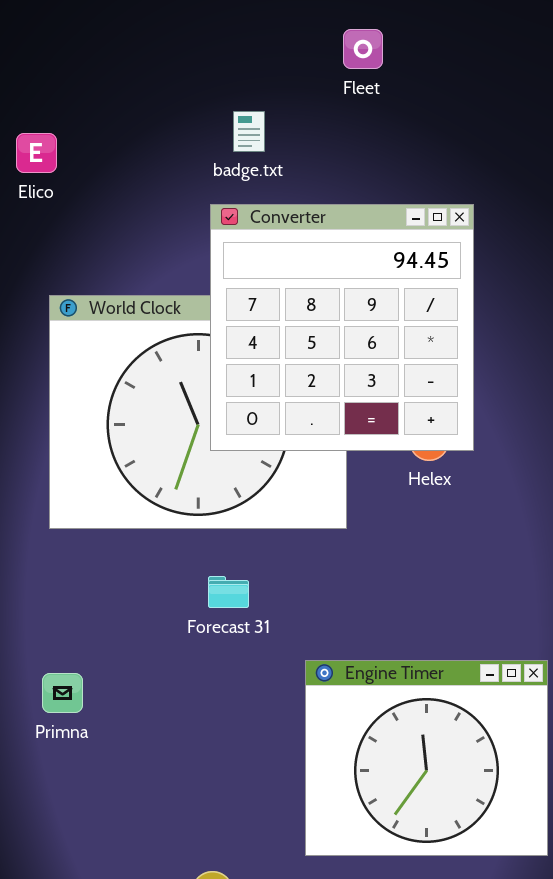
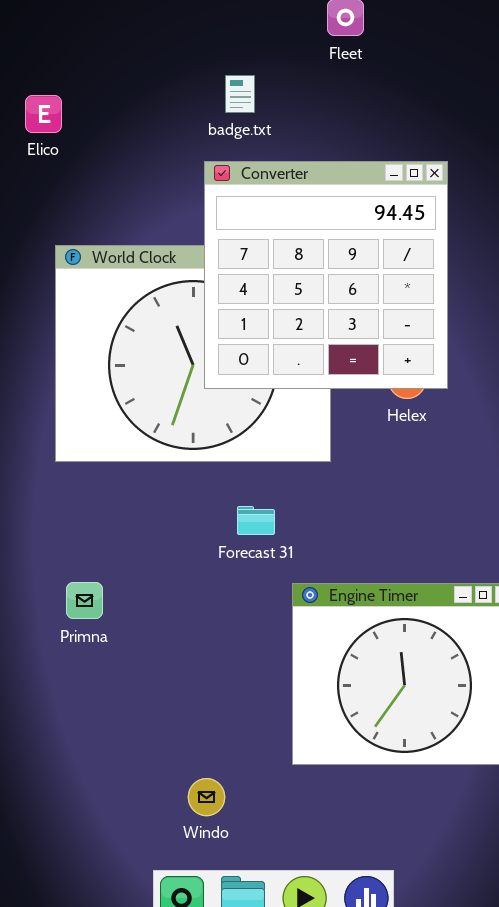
Forecast 31: [208,576,249,608] -> [237,506,275,535], moved
Primna: [42,673,83,713] -> [66,582,103,619], moved

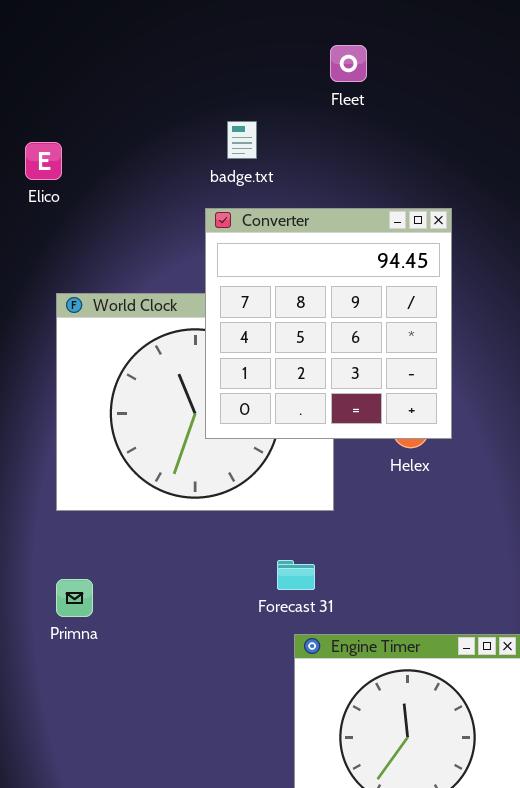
Forecast 31: [237,506,275,535] -> [277,560,315,590], moved
Primna: [66,582,103,619] -> [56,579,93,617], moved

